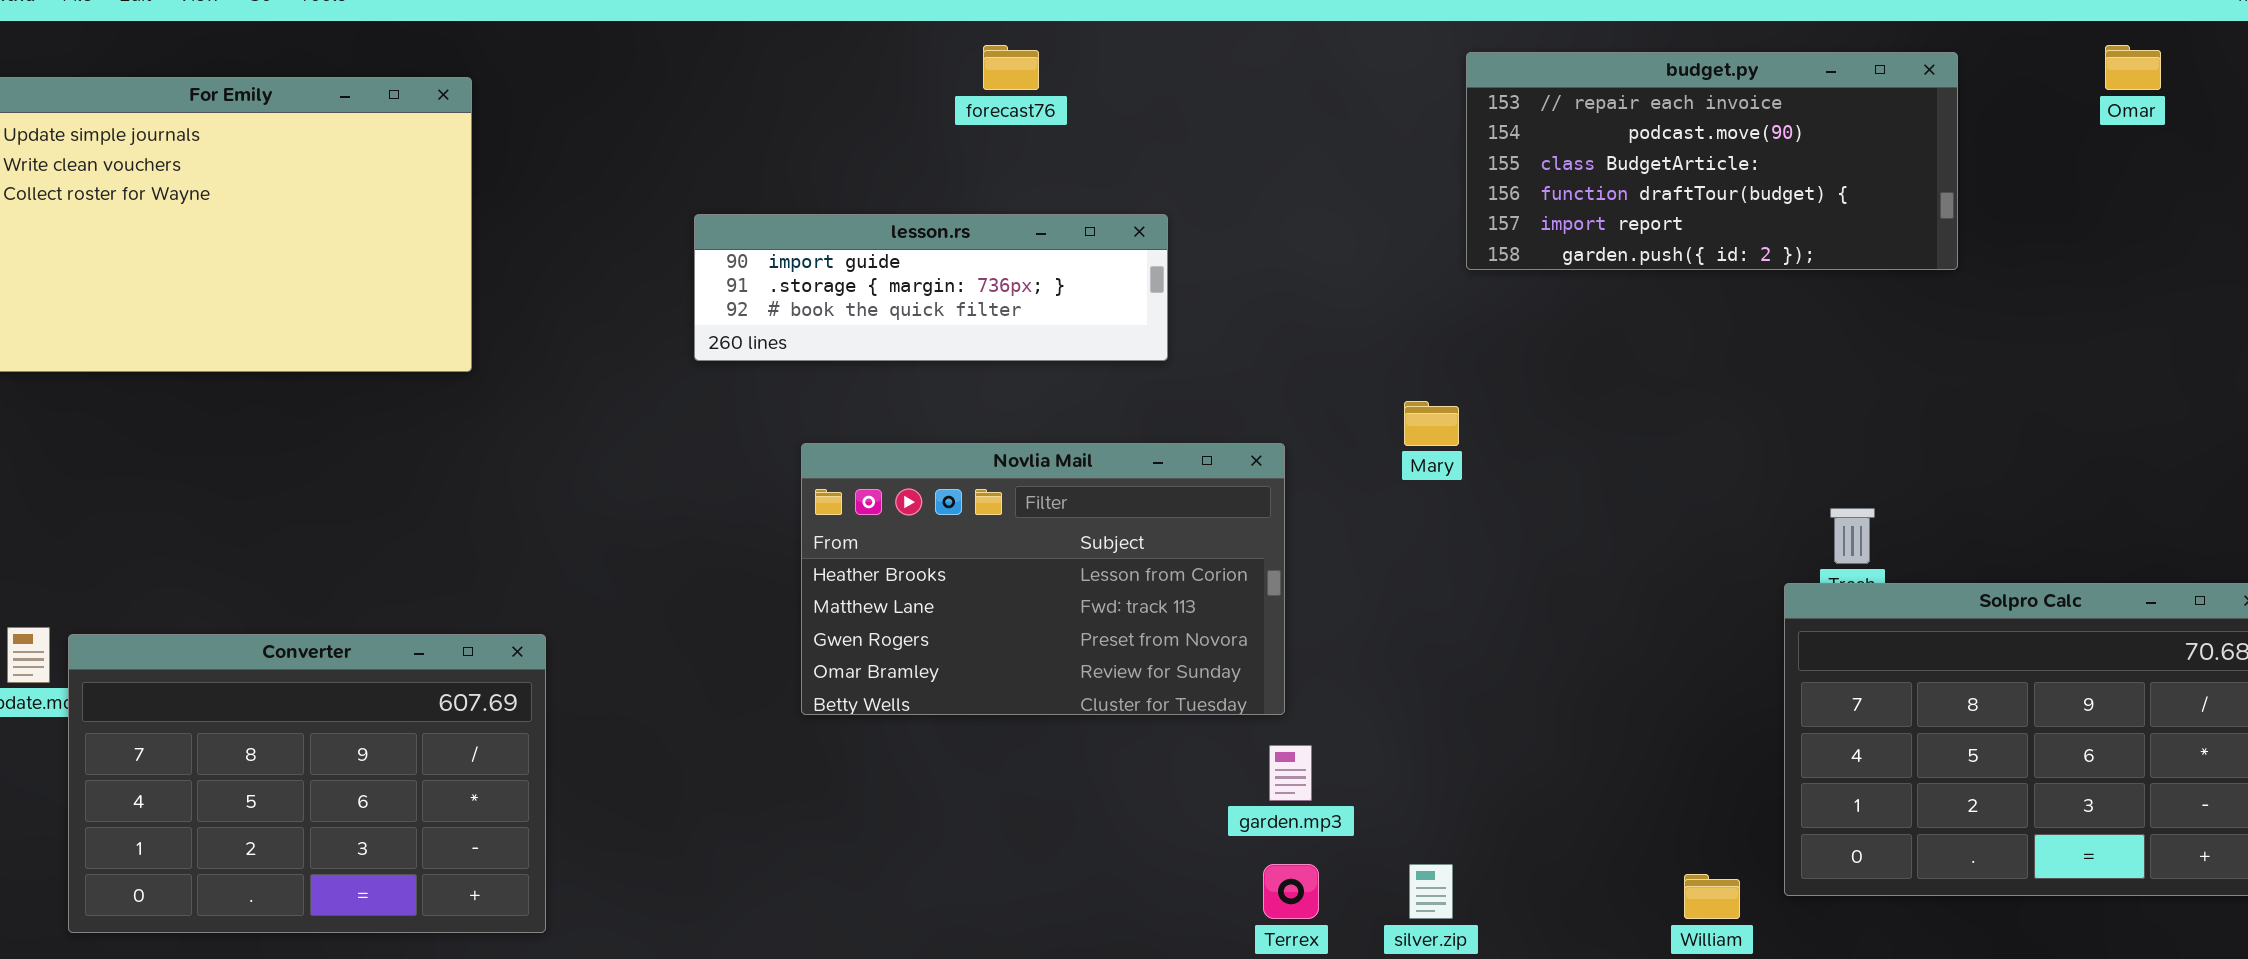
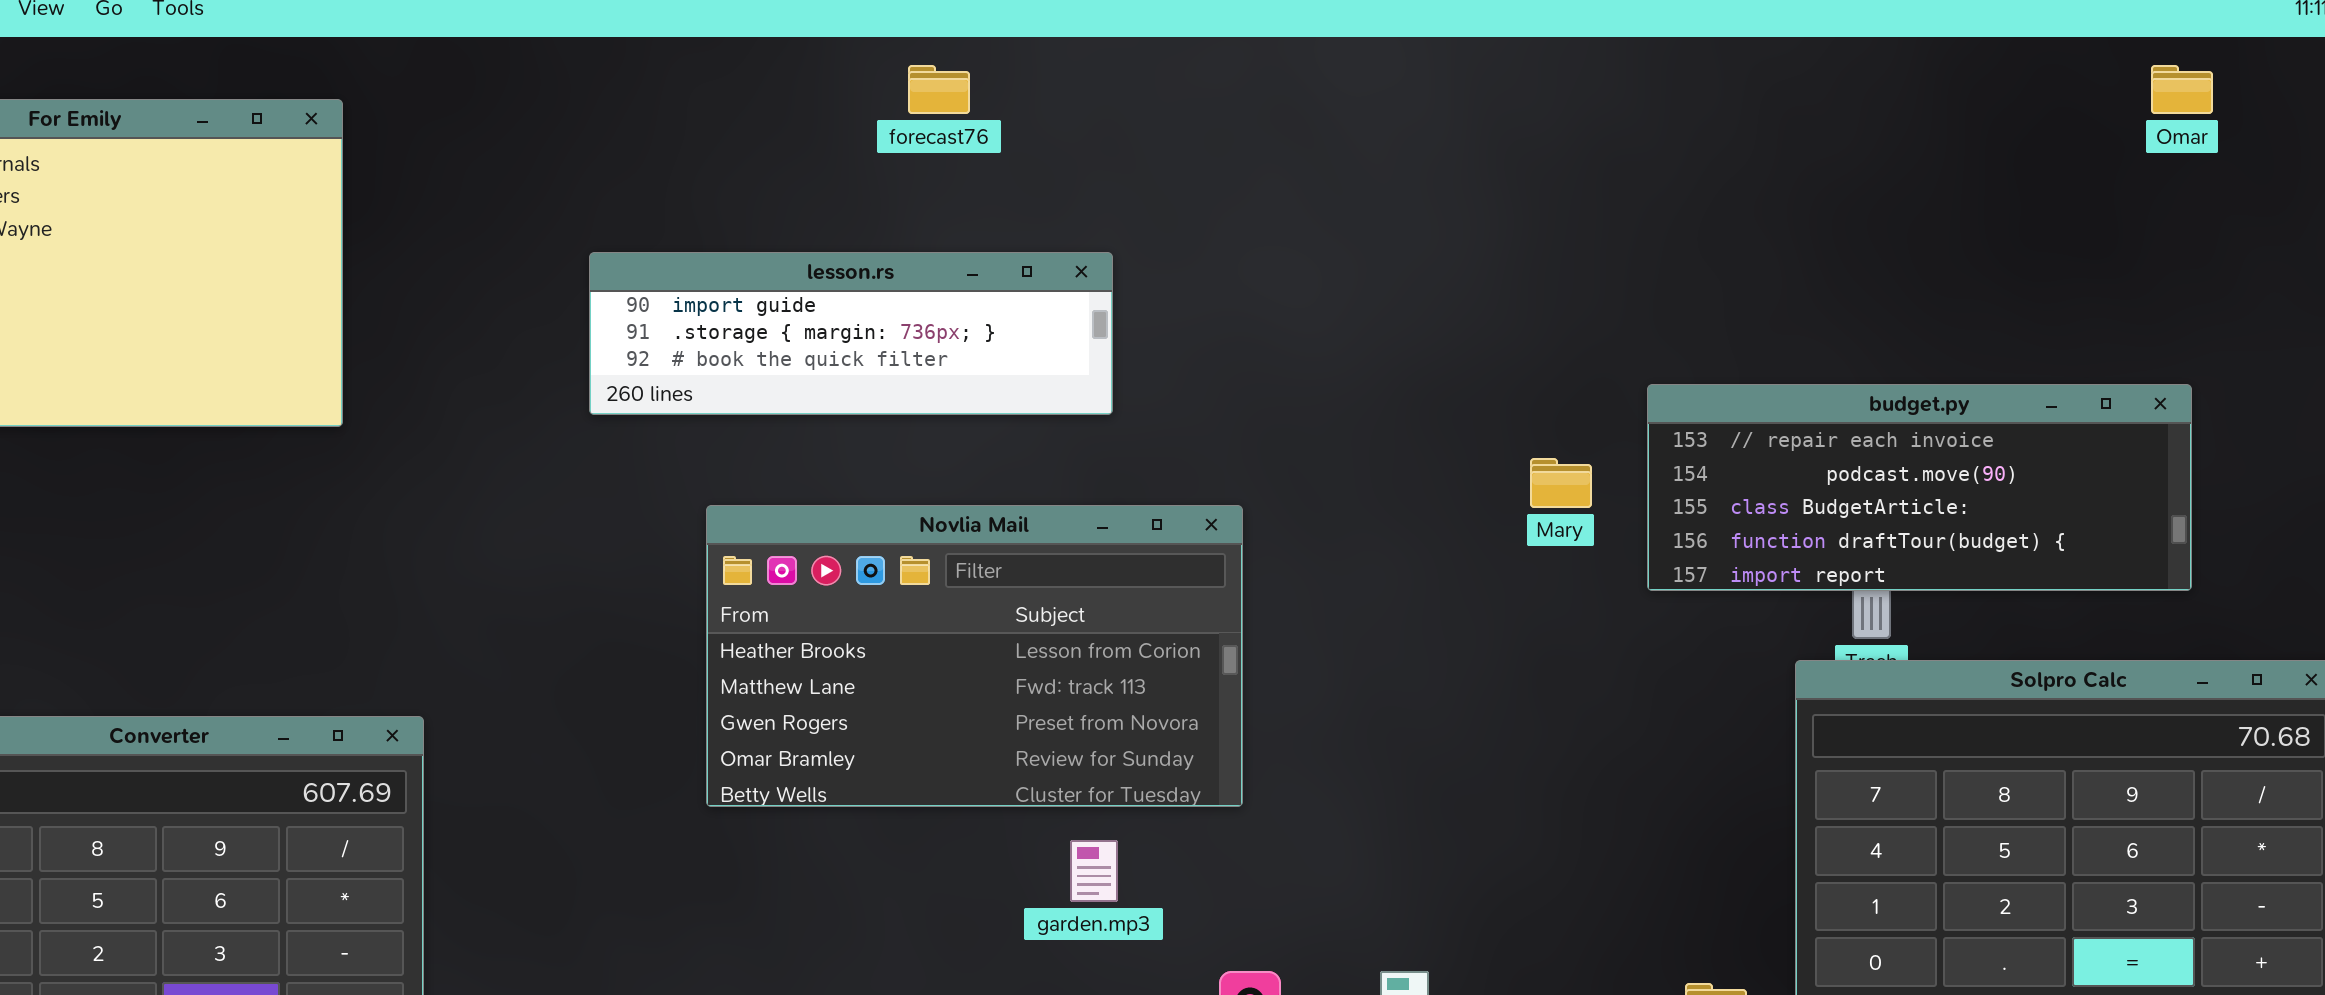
budget.py: [1466,52,1958,270] -> [1647,384,2192,591], moved, resized
Mary: [1404,401,1459,446] -> [1530,458,1592,508], moved
garden.mp3: [1269,745,1312,801] -> [1070,840,1118,902], moved

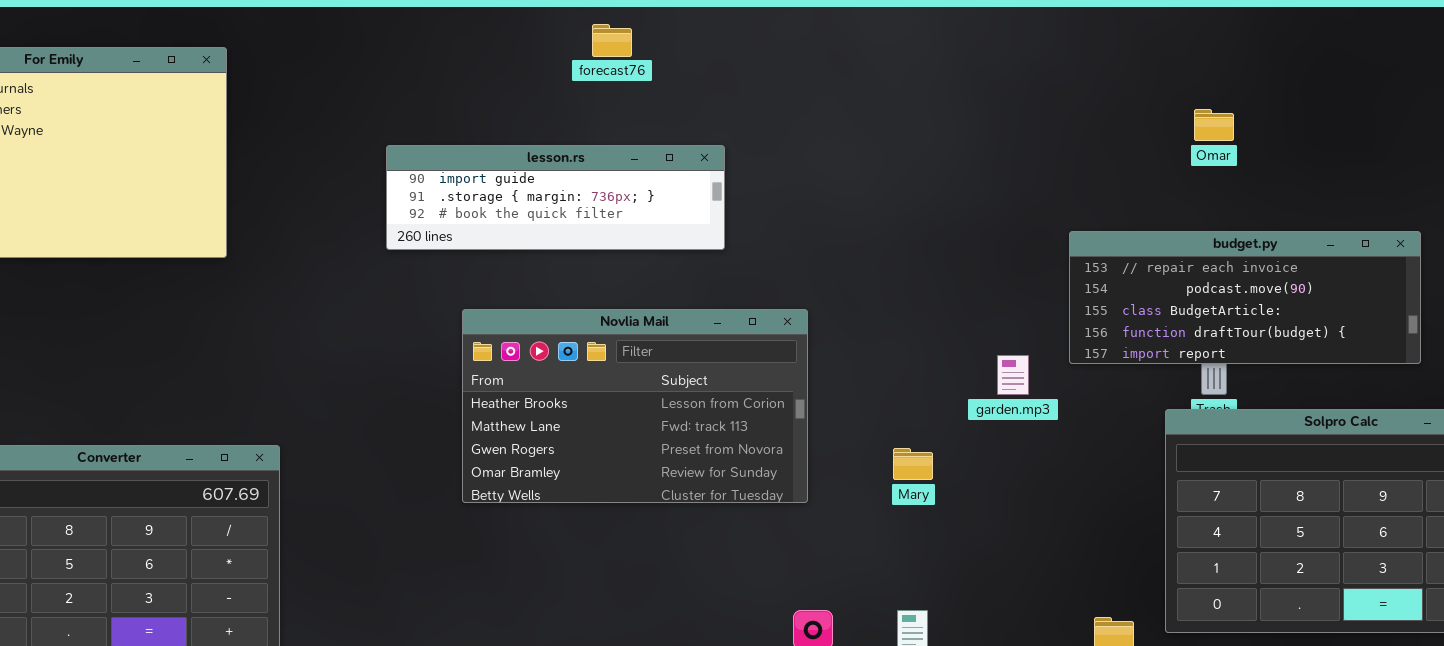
Omar: [2151,65,2213,114] -> [1194,109,1234,141], moved
Mary: [1530,458,1592,508] -> [893,448,933,480], moved
garden.mp3: [1070,840,1118,902] -> [997,355,1029,395], moved

